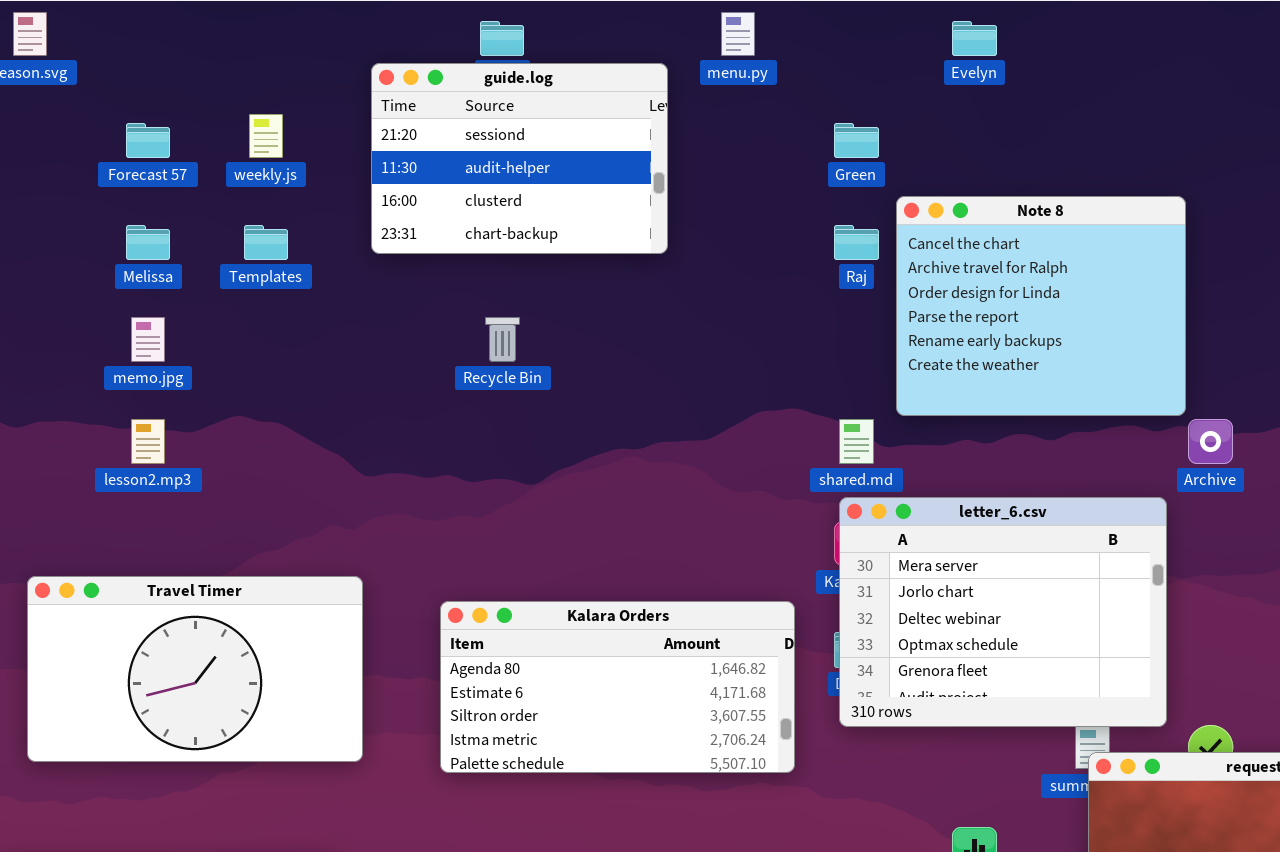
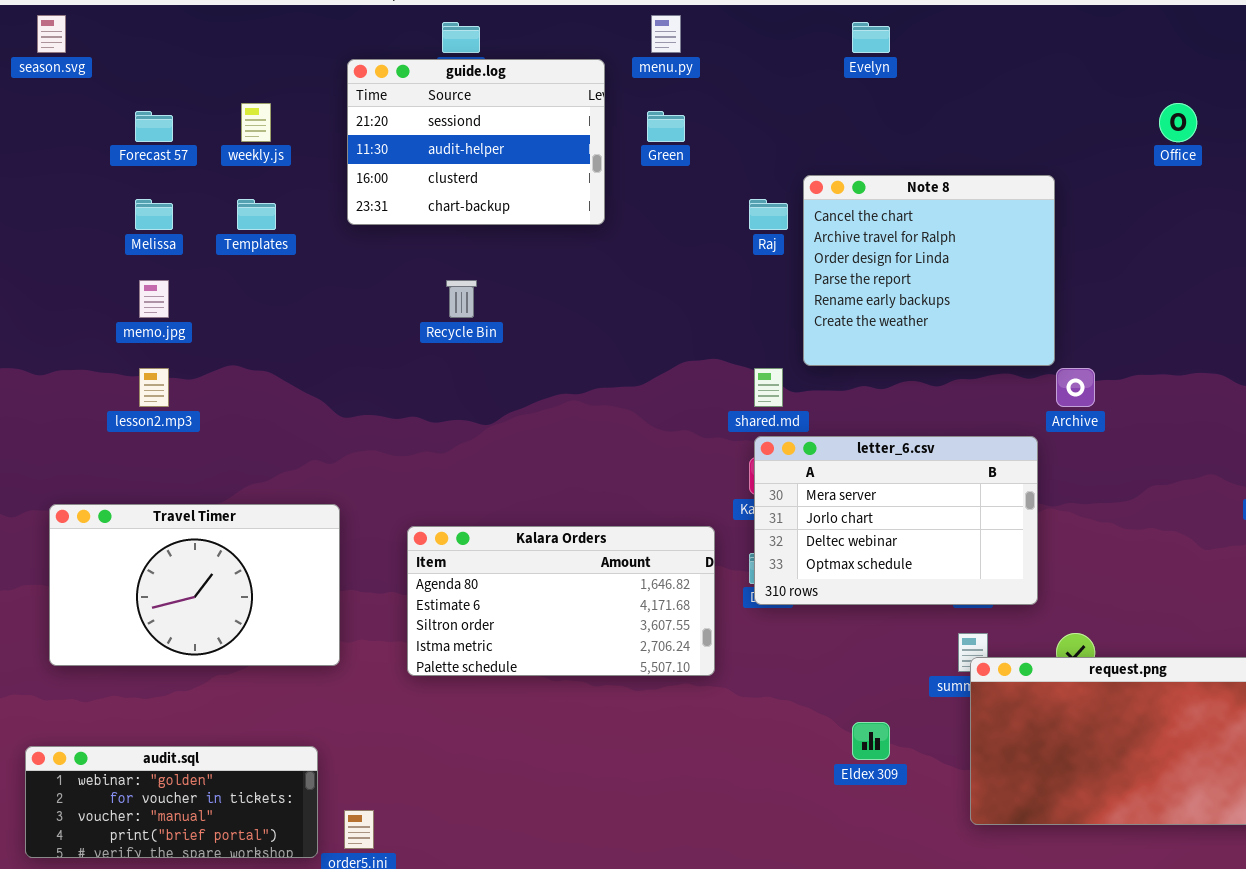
Green: [834,123,879,158] -> [647,111,685,142], moved
letter_6.csv: [839,497,1167,727] -> [754,436,1038,605], resized

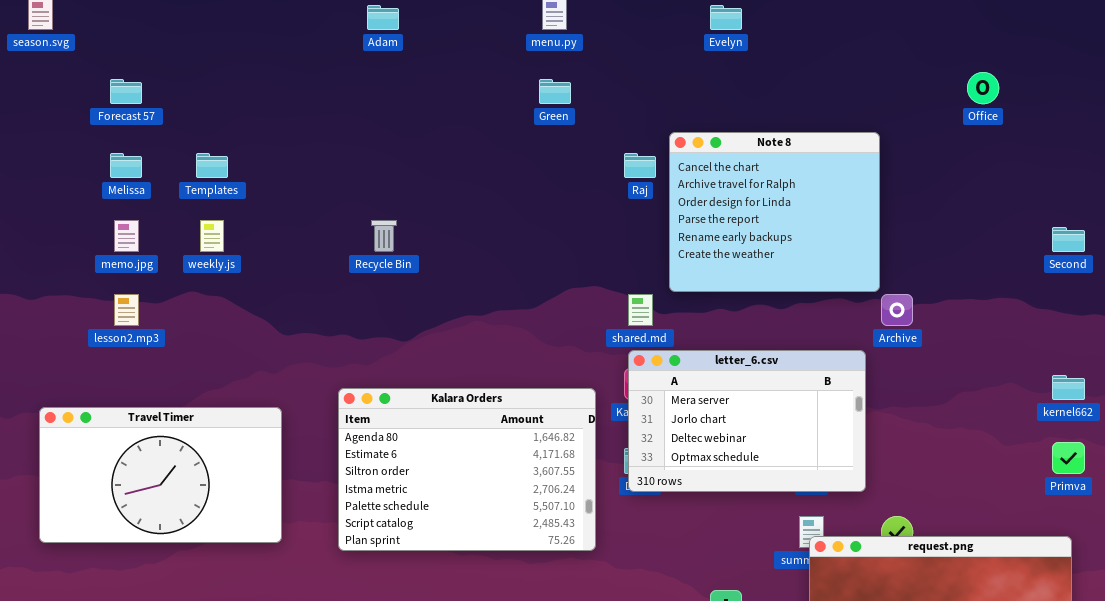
guide.log: [347,59,605,225] -> none, closed
weekly.js: [241,103,271,142] -> [200,220,224,252], moved
Kalara Orders: [407,526,715,676] -> [338,388,596,551], resized

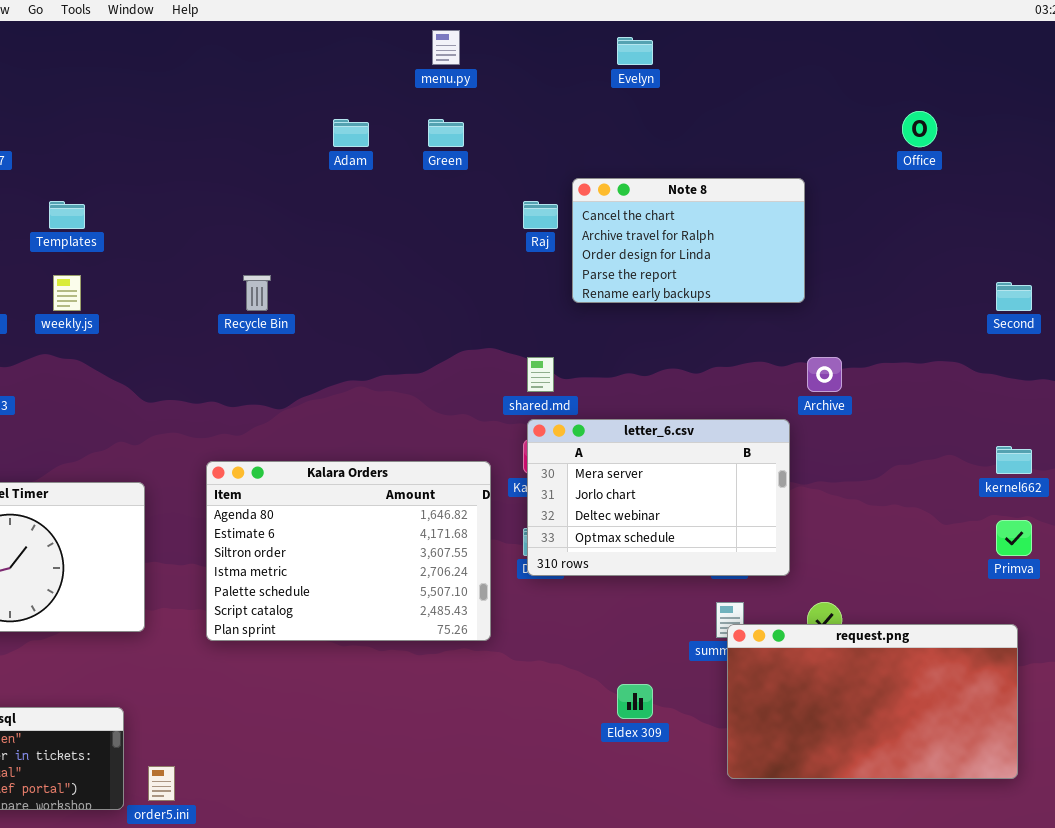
Adam: [367,5,399,30] -> [333,119,369,147], moved
Note 8: [669,132,880,292] -> [572,178,805,303], resized

